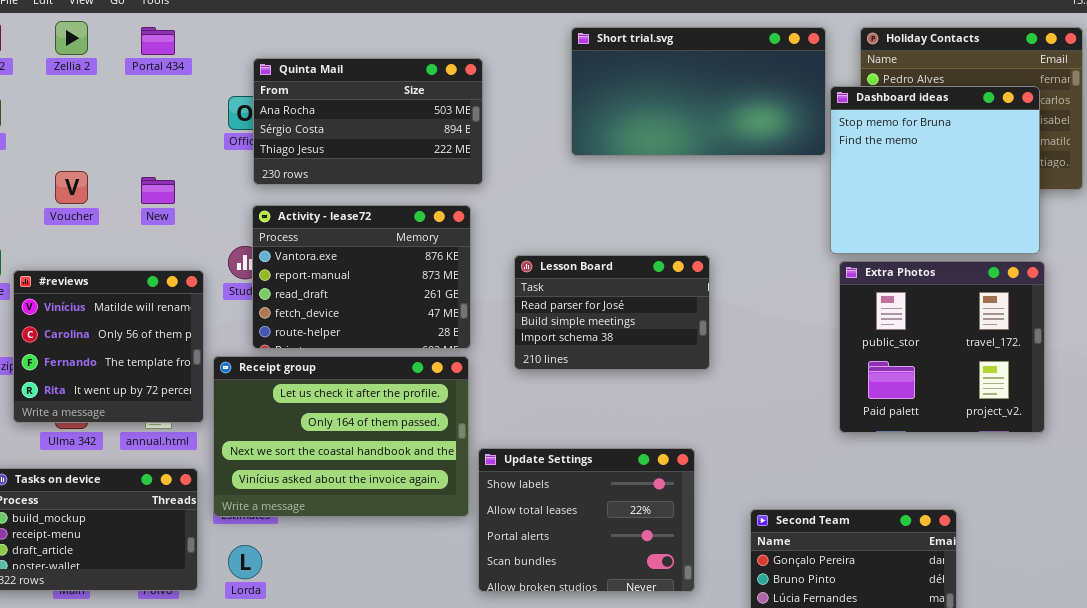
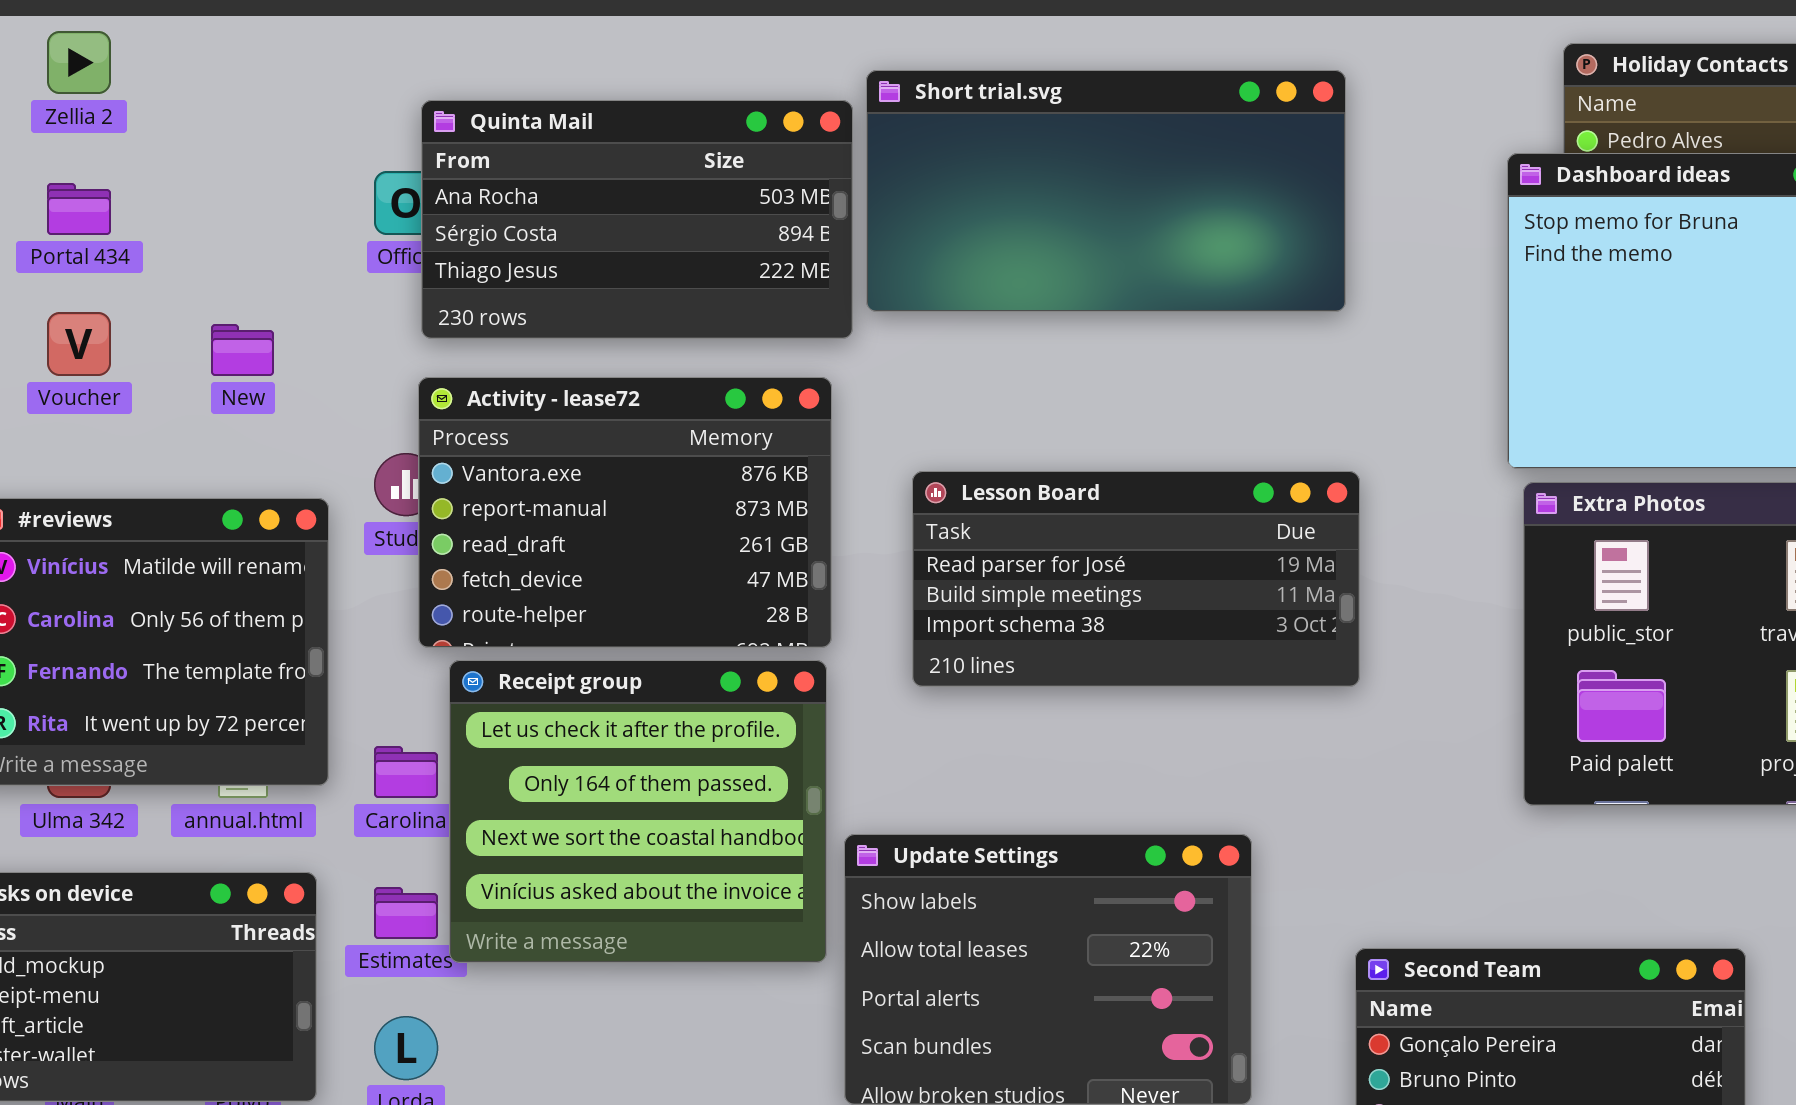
Portal 434: [141,27,175,55] -> [47,183,111,235], moved
Short trial.svg: [571,27,826,156] -> [866,70,1346,312], moved
Lesson Board: [514,255,710,370] -> [912,471,1360,687], resized
Receipt group: [213,356,469,517] -> [449,660,827,963], resized

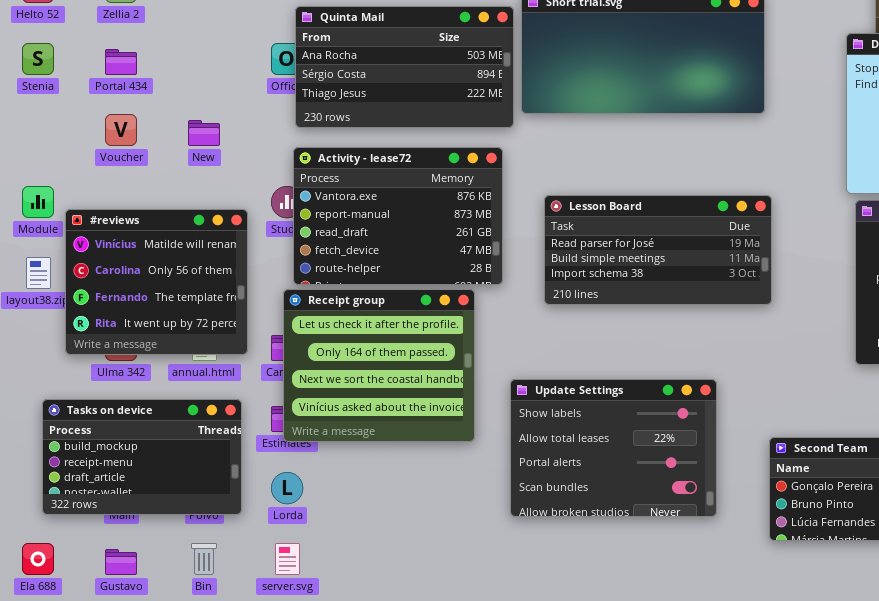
Receipt group: [449,660,827,963] -> [283,289,475,442], moved

